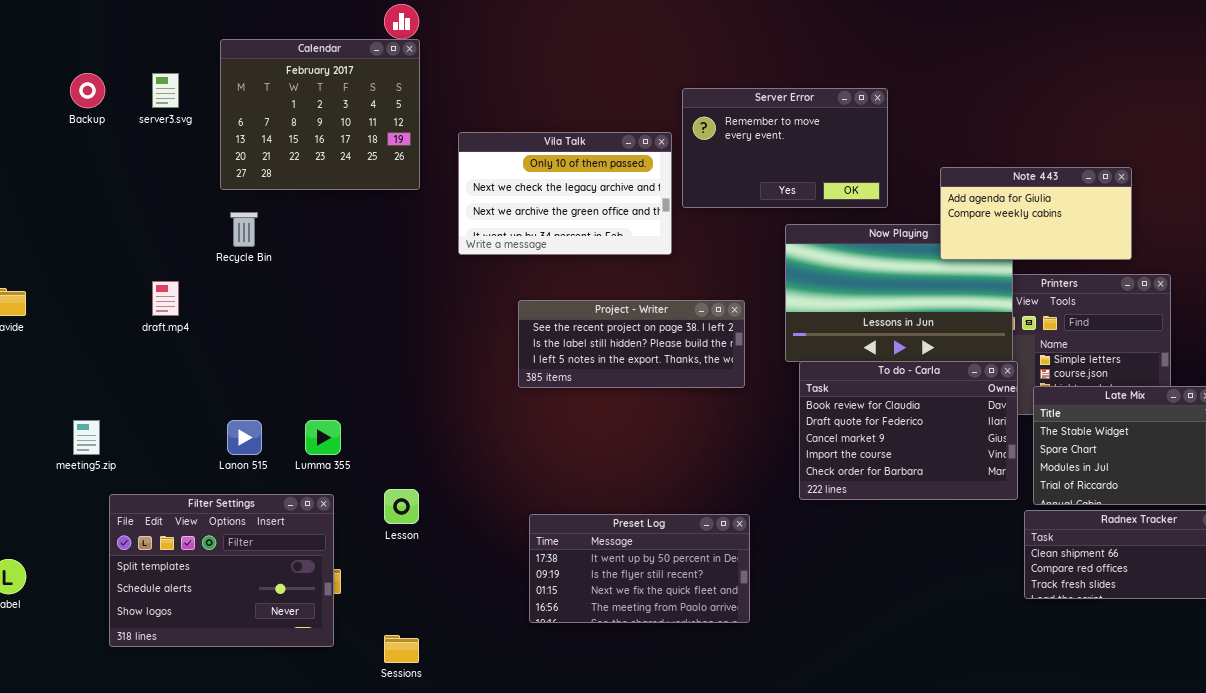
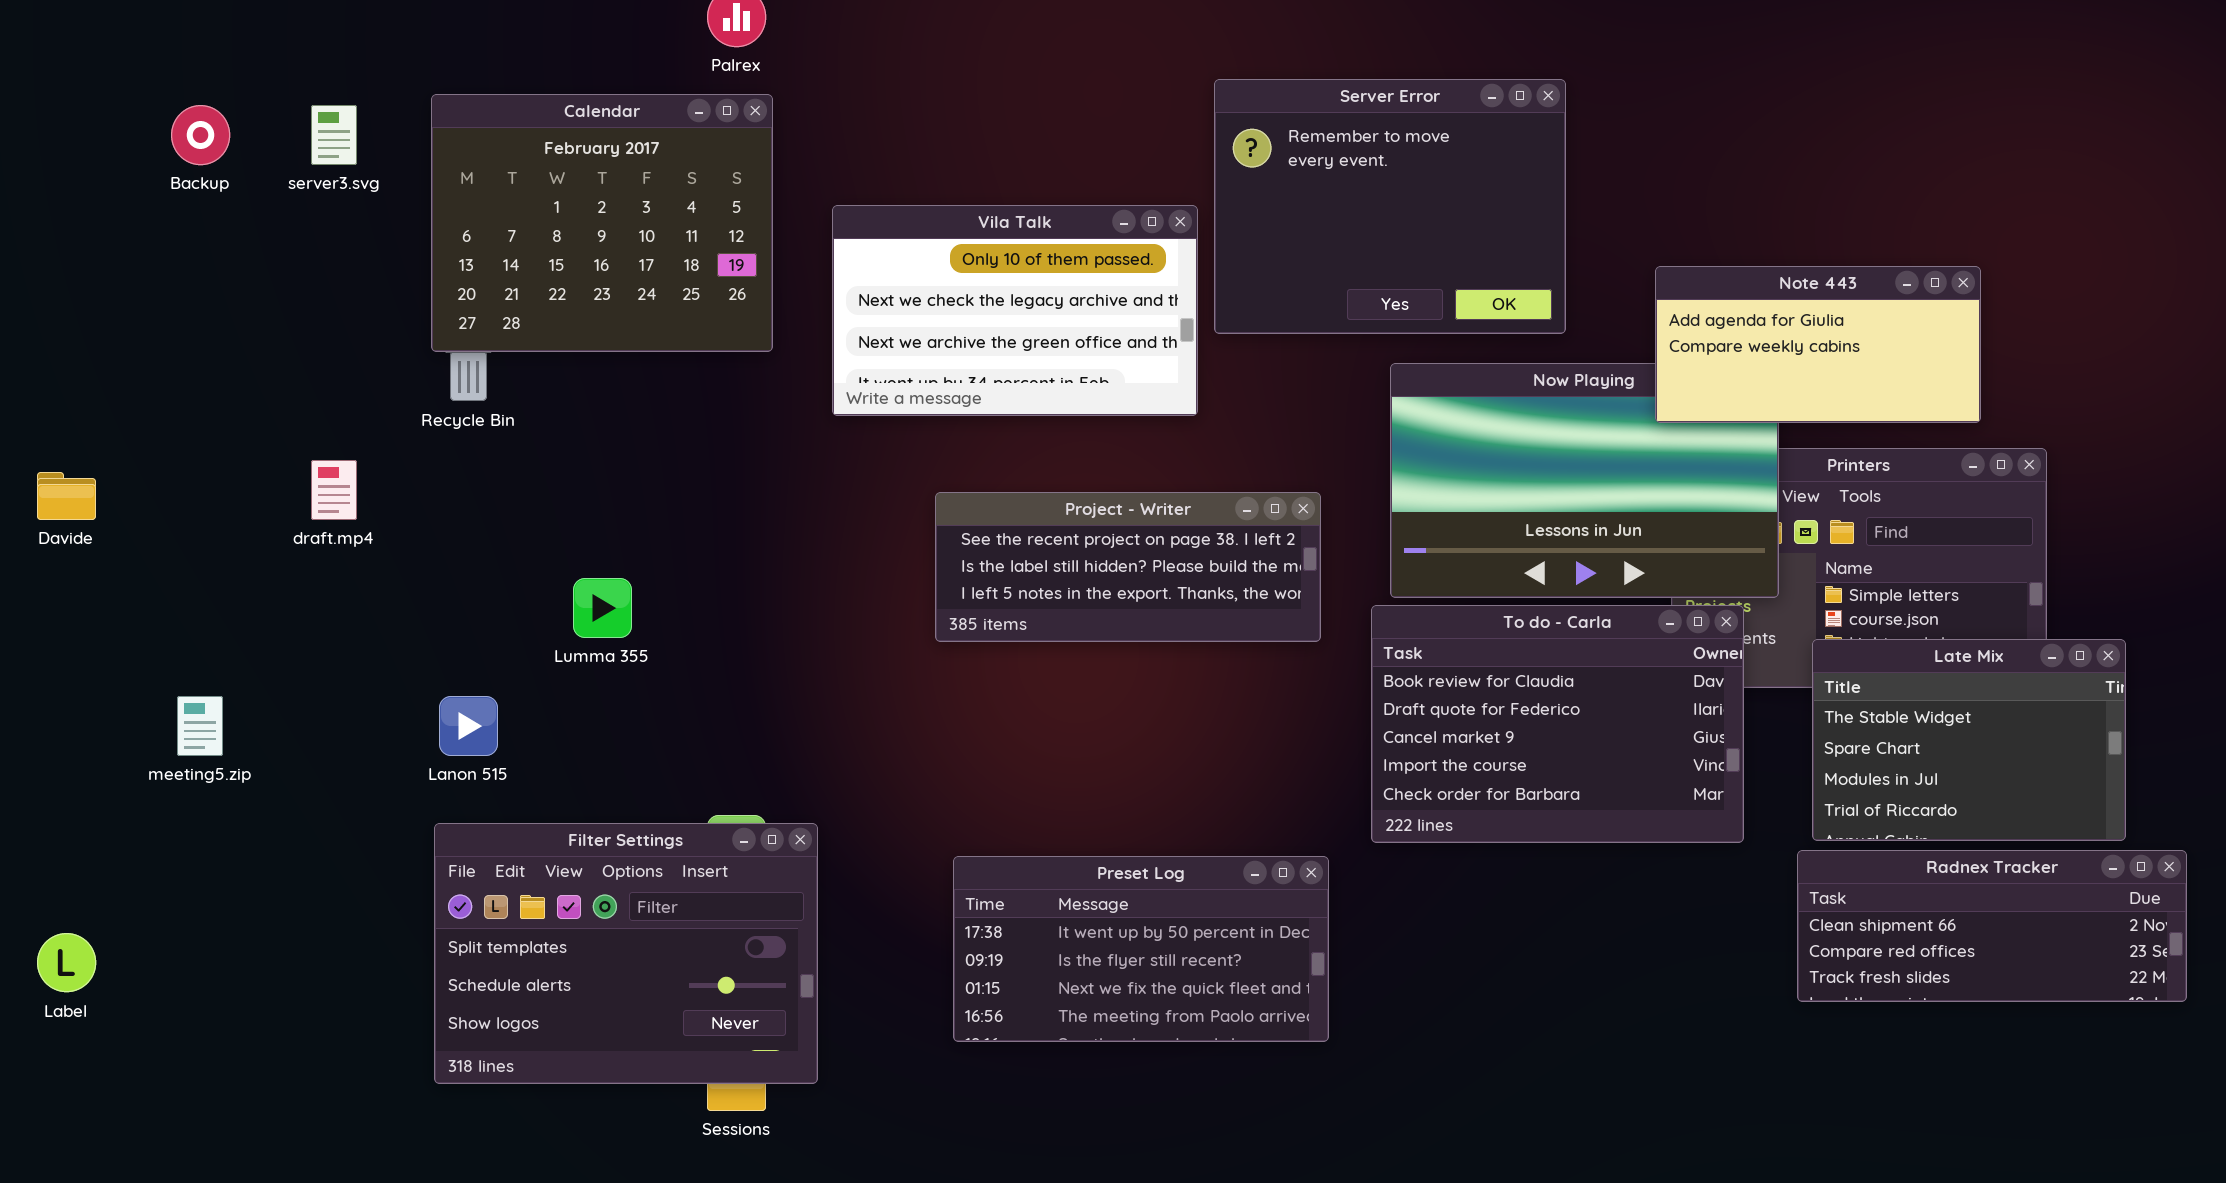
Calendar: [220,39,420,190] -> [431,94,773,352], moved
Server Error: [682,88,888,208] -> [1214,79,1566,334], resized
To do - Carla: [799,361,1018,500] -> [1371,605,1744,843], moved
Lumma 355: [305,420,341,455] -> [573,578,632,638], moved
Filter Settings: [109,494,334,647] -> [434,823,818,1084], moved

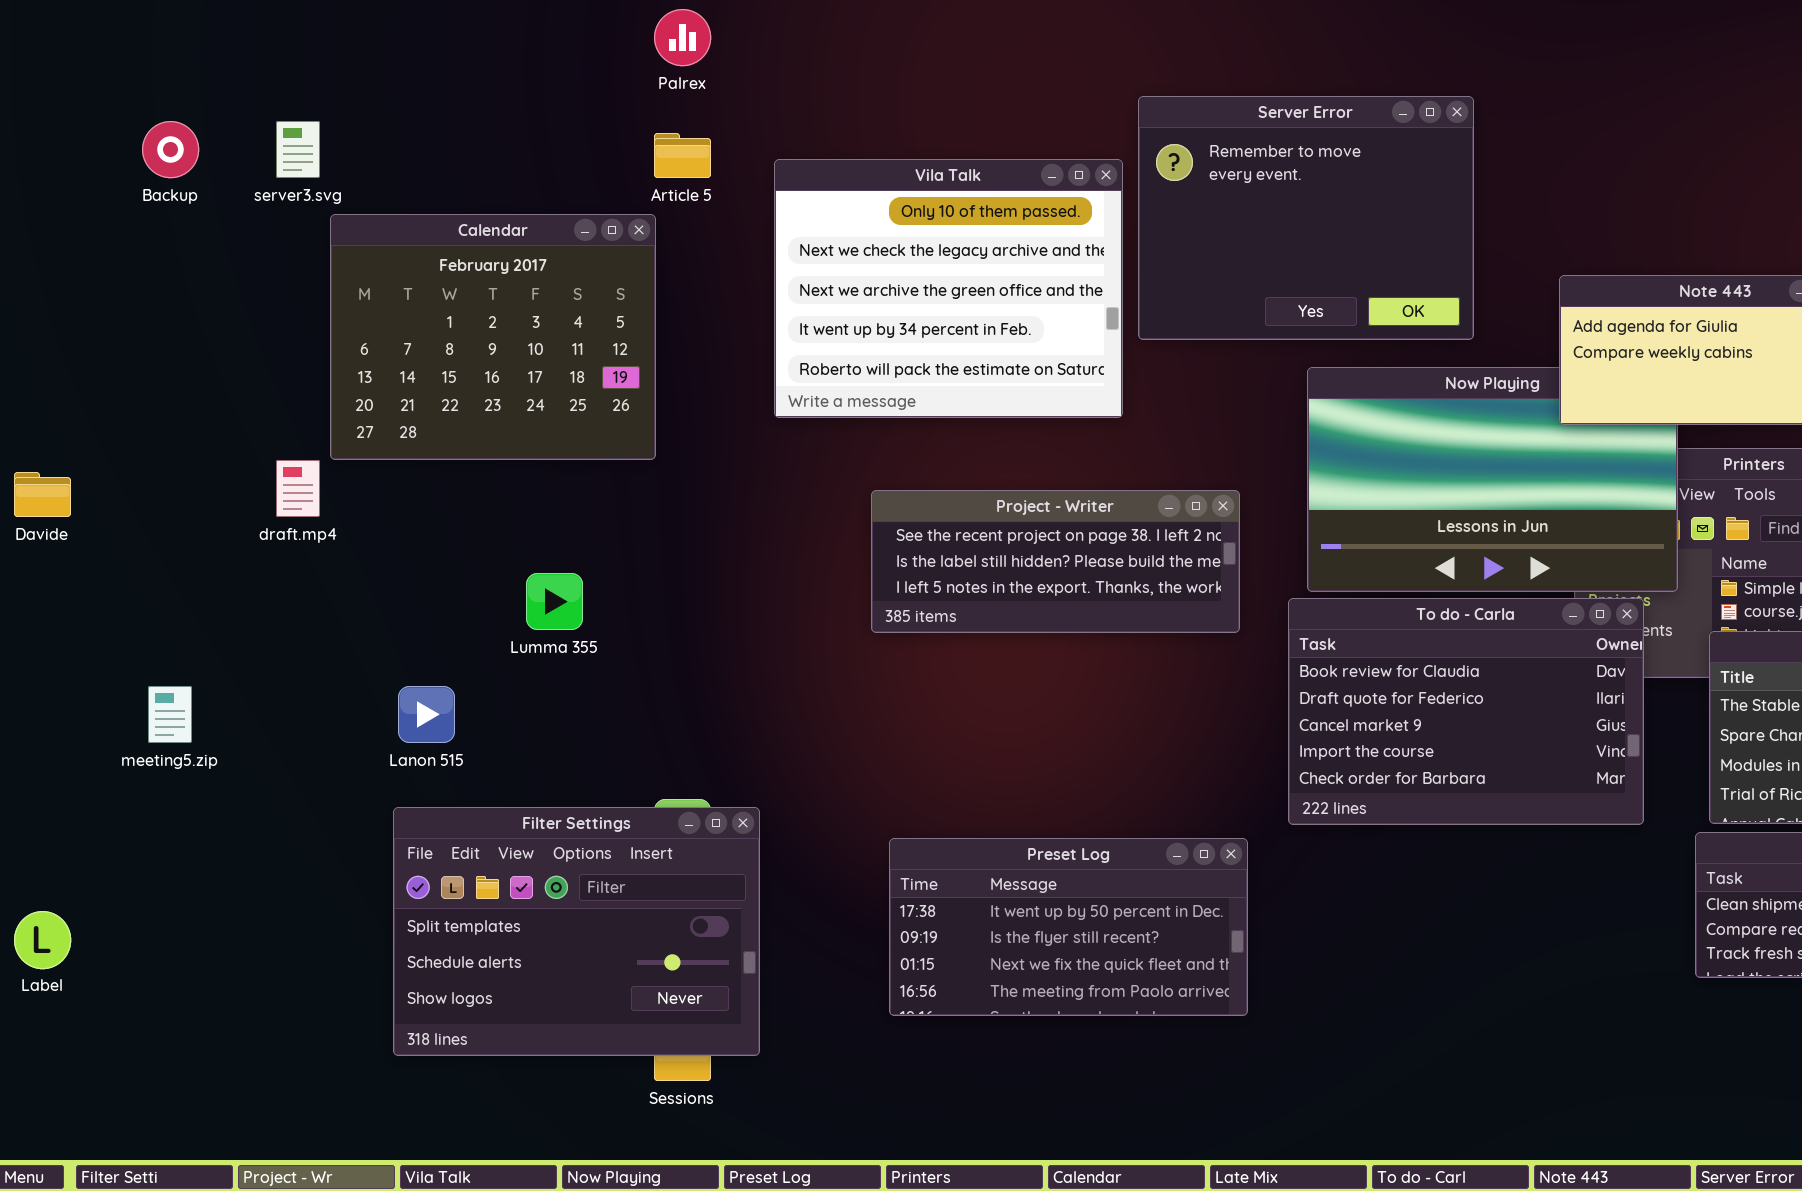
Calendar: [431,94,773,352] -> [330,214,656,460], moved
Vila Talk: [832,205,1198,416] -> [774,159,1123,418], resized

